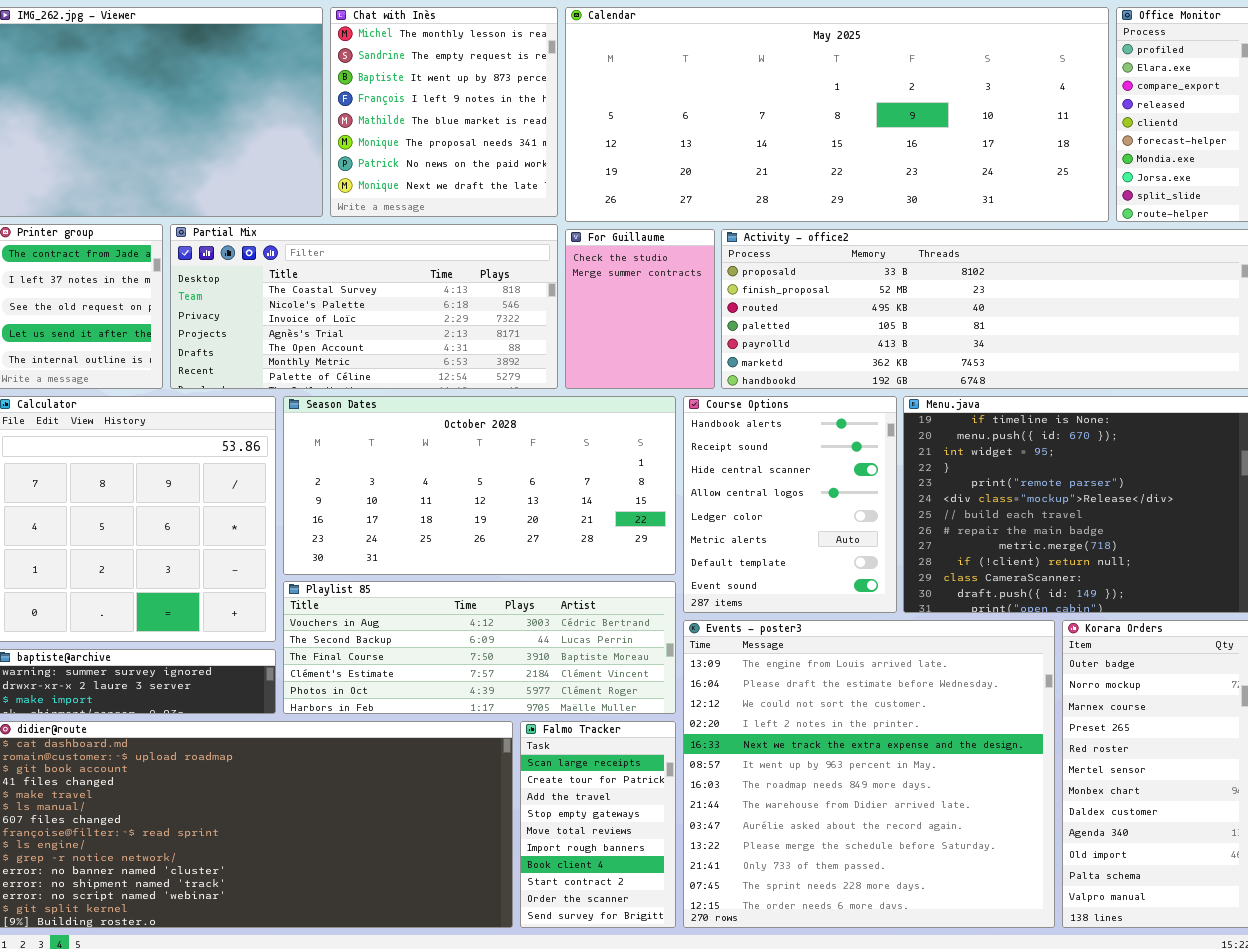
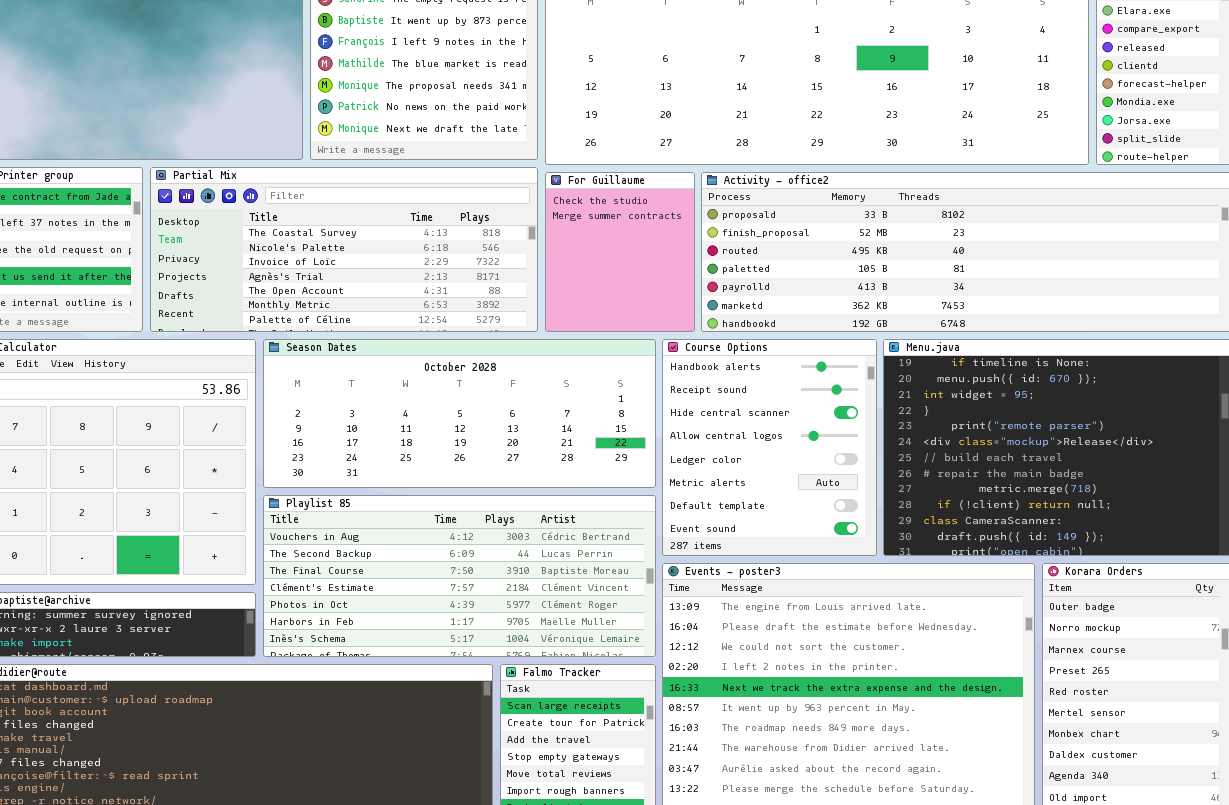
Season Dates: [283,396,676,575] -> [263,339,656,488], resized
Playlist 85: [283,581,676,714] -> [263,495,656,657], resized

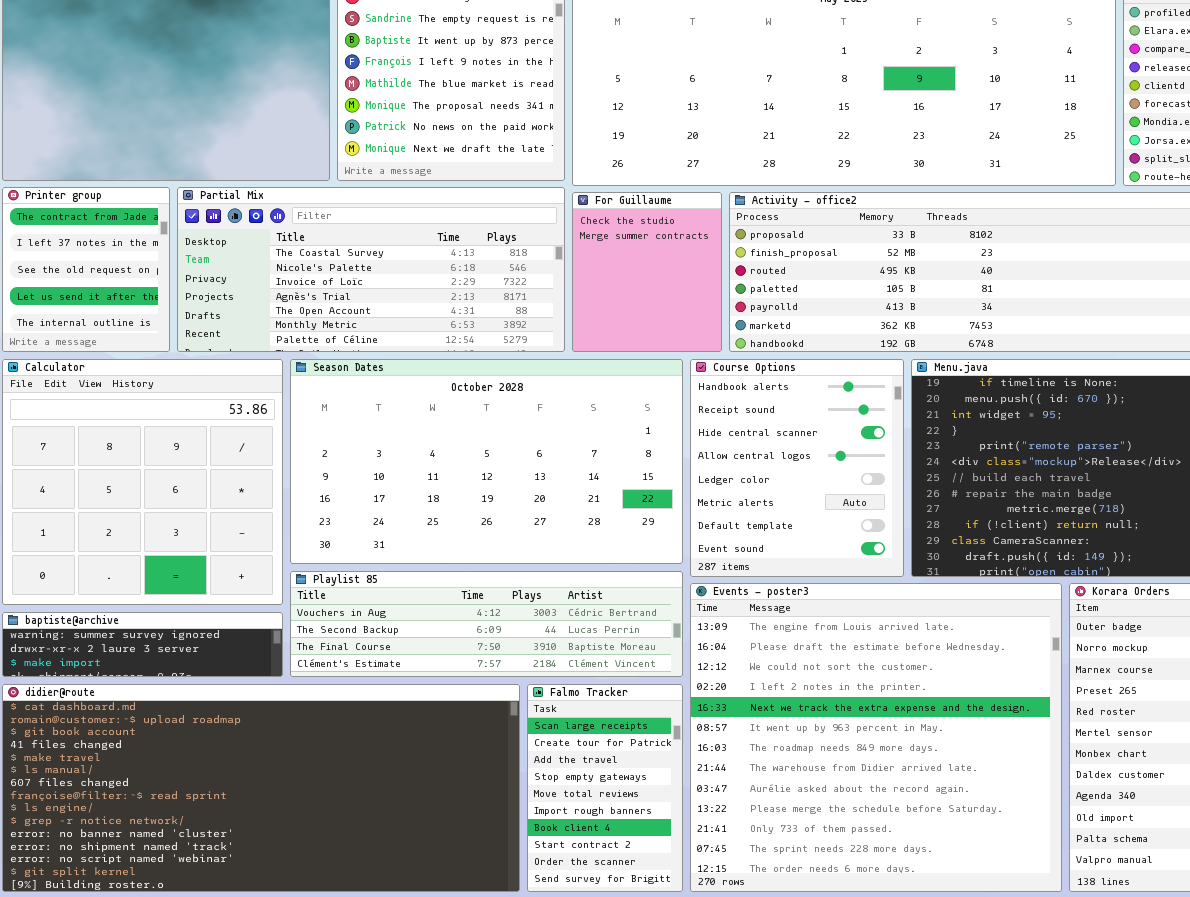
Season Dates: [263,339,656,488] -> [290,359,683,564], resized
Playlist 85: [263,495,656,657] -> [290,571,683,677], resized

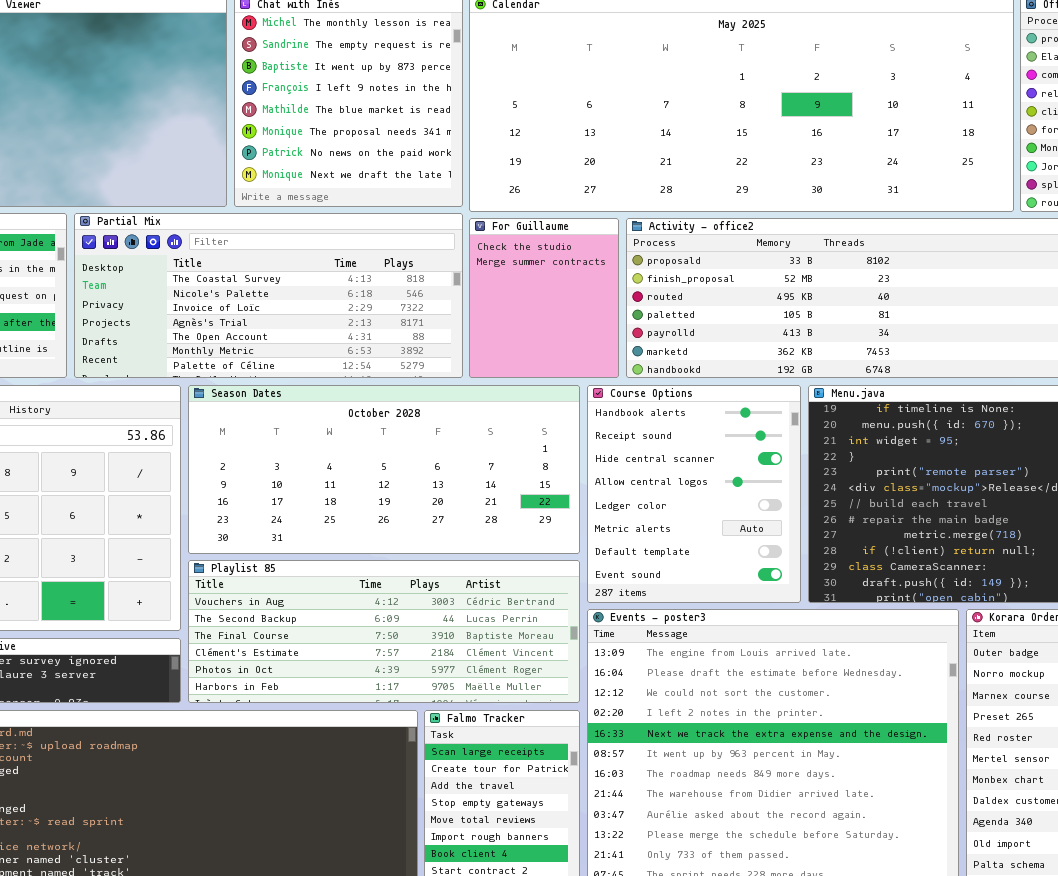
Season Dates: [290,359,683,564] -> [188,385,580,554], resized
Playlist 85: [290,571,683,677] -> [188,560,580,703], resized

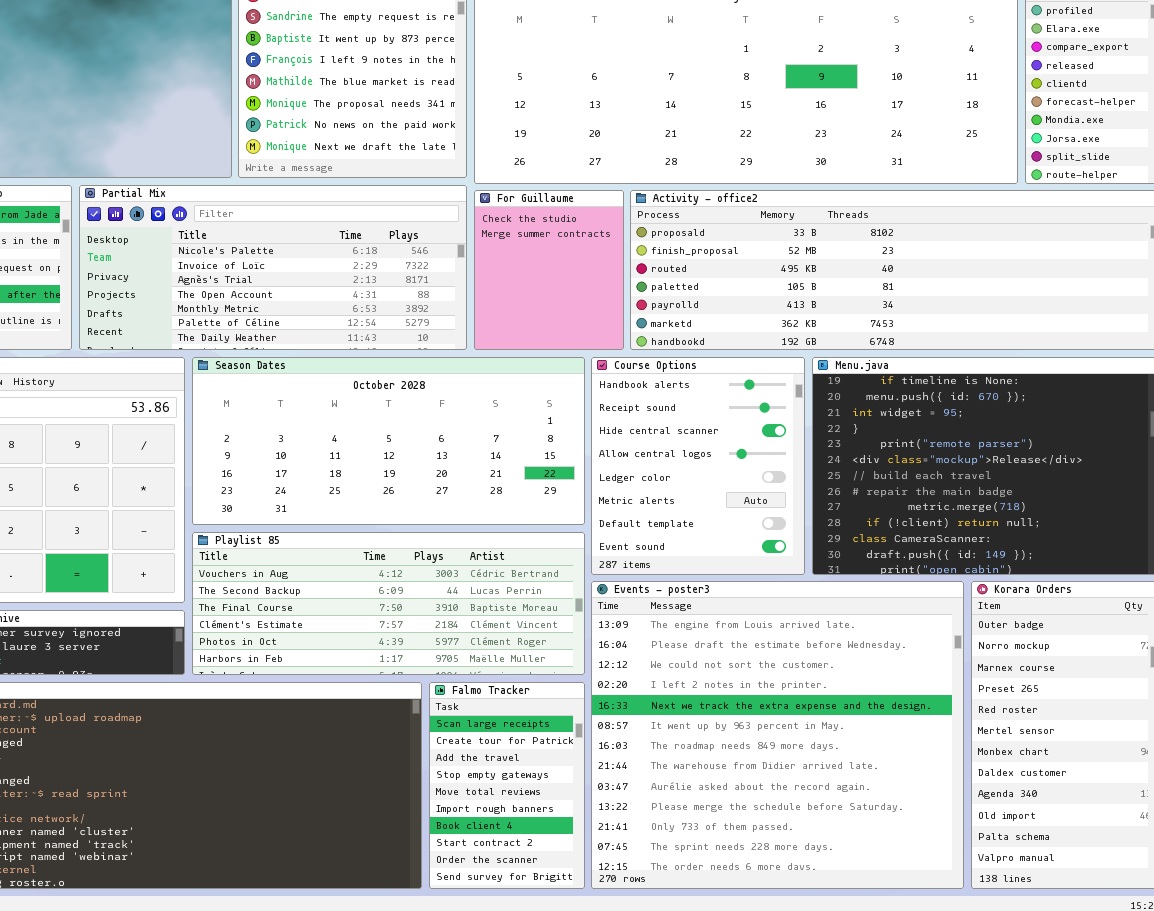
Partial Mix: [74,213,463,378] -> [79,185,467,350], scrolled down 1 row

